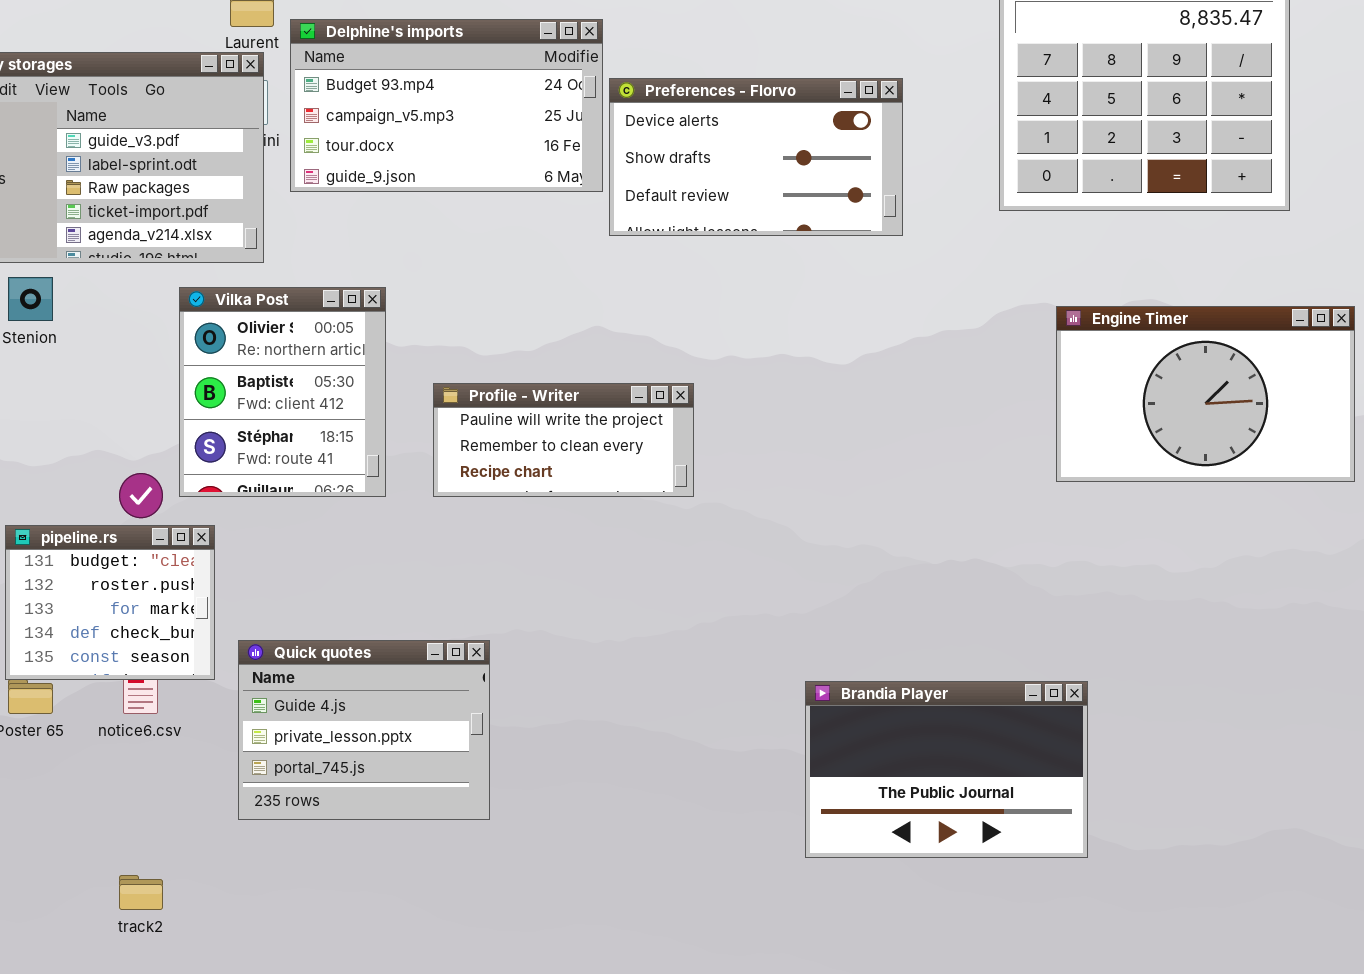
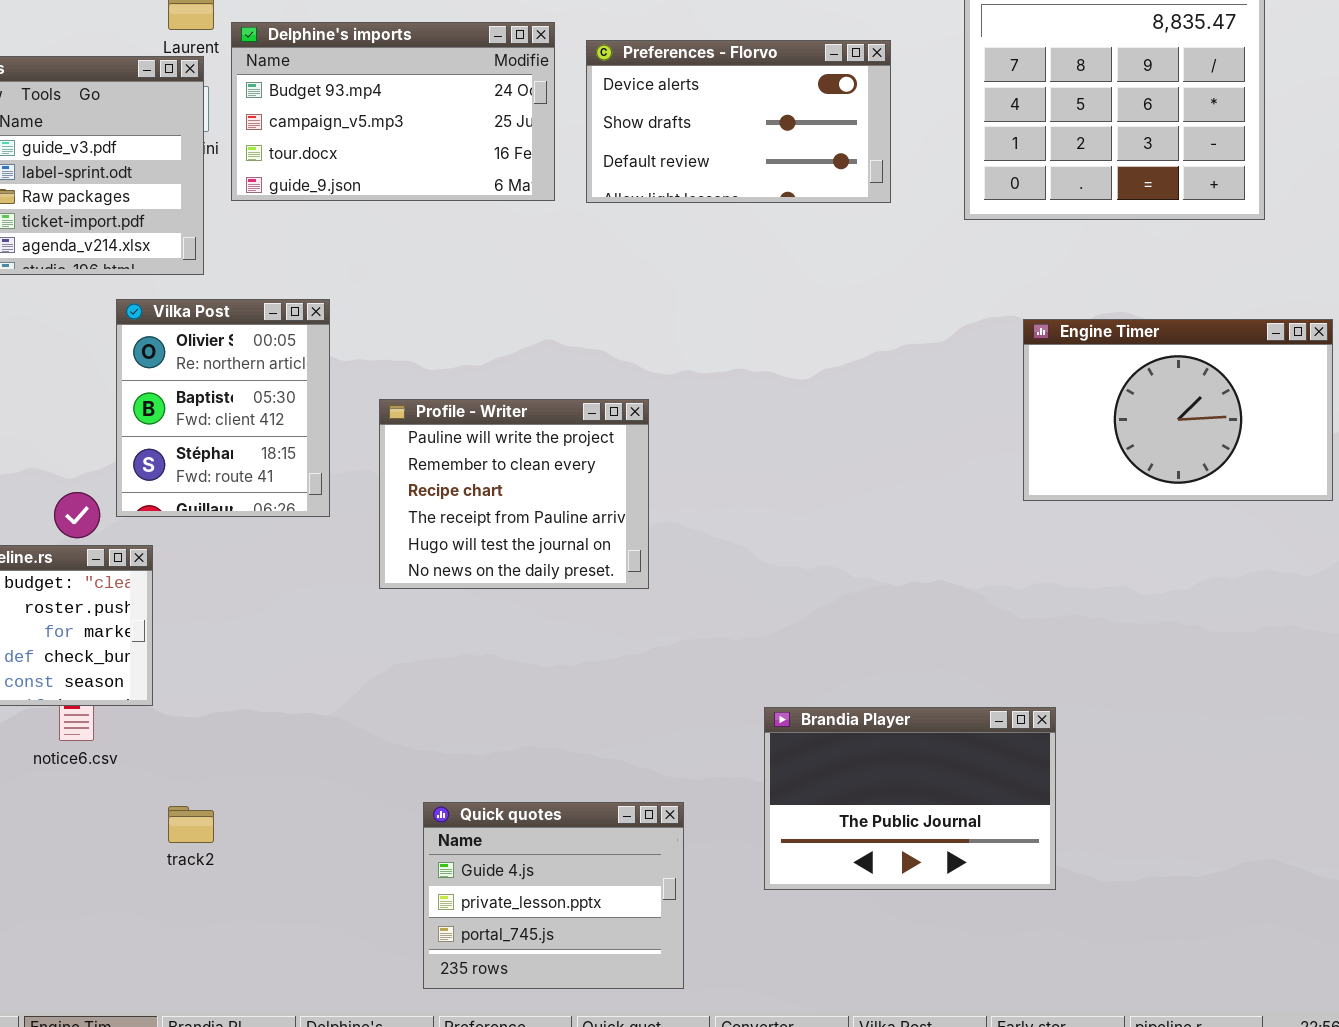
Preferences - Florvo: [609,78,903,236] -> [586,40,891,203], moved
Profile - Writer: [433,383,694,497] -> [379,399,649,589], resized
Quick quotes: [238,640,490,820] -> [423,802,684,989], moved
track2: [119,875,163,910] -> [168,806,214,843], moved

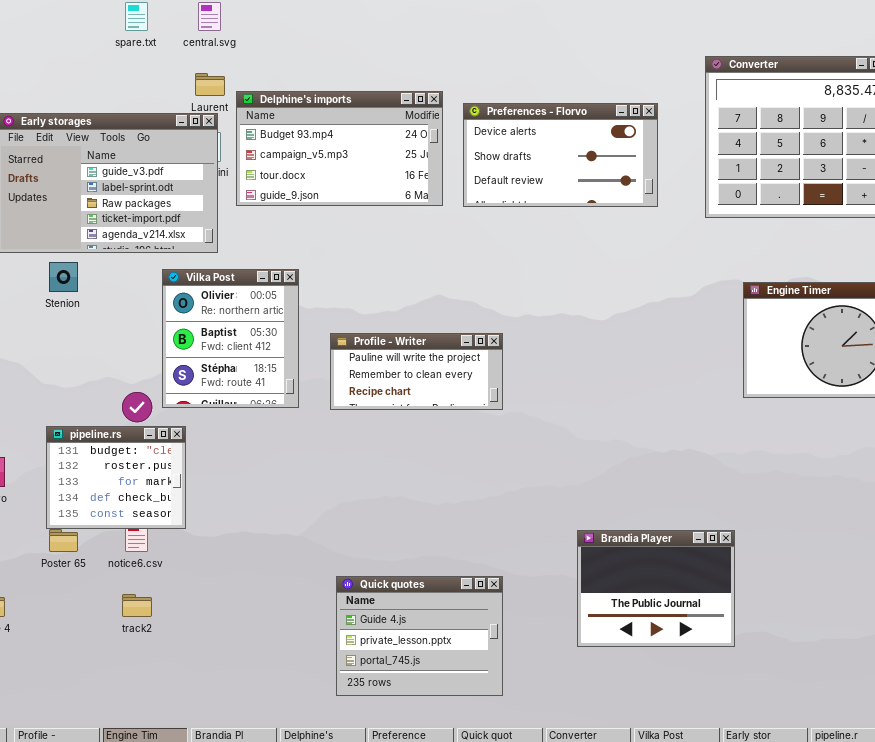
Profile - Writer: [379,399,649,589] -> [330,333,503,410], resized
Brandia Player: [764,707,1056,890] -> [577,530,735,647], resized
Quick quotes: [423,802,684,989] -> [336,576,503,696], moved
track2: [168,806,214,843] -> [122,594,152,617], moved

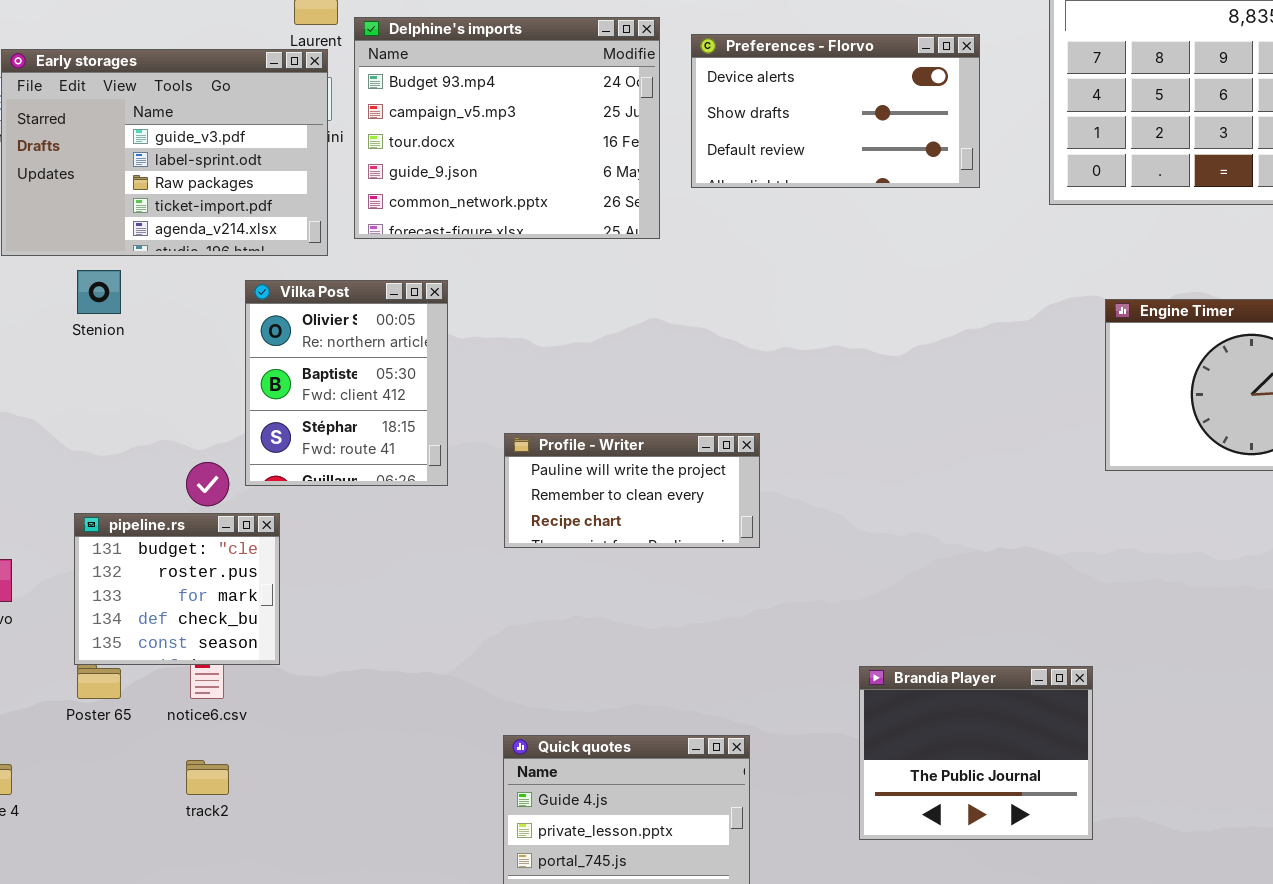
Delphine's imports: [236,91,443,206] -> [354,17,660,239], resized
Profile - Writer: [330,333,503,410] -> [504,433,760,548], moved

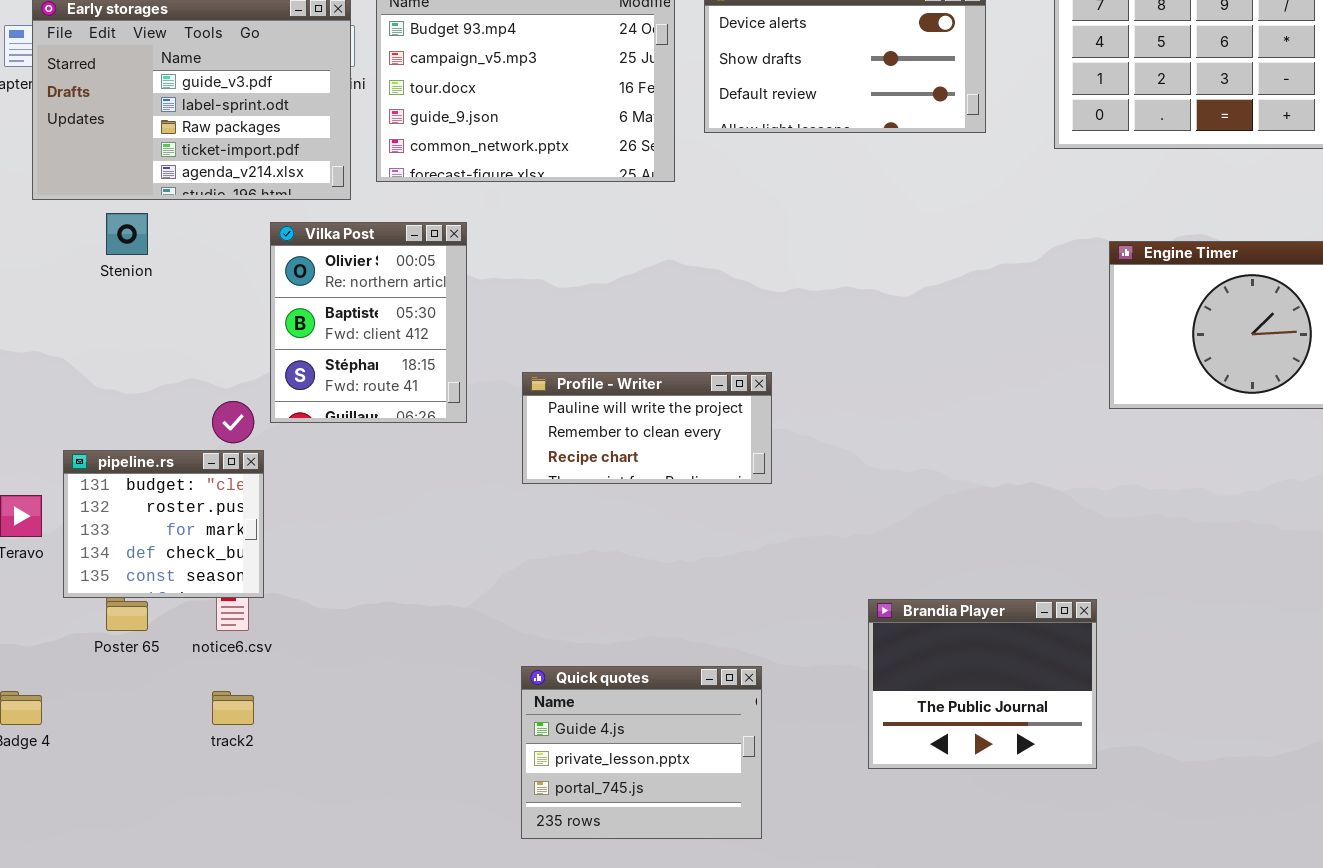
pipeline.rs: [74,513,280,665] -> [63,450,264,598], moved

